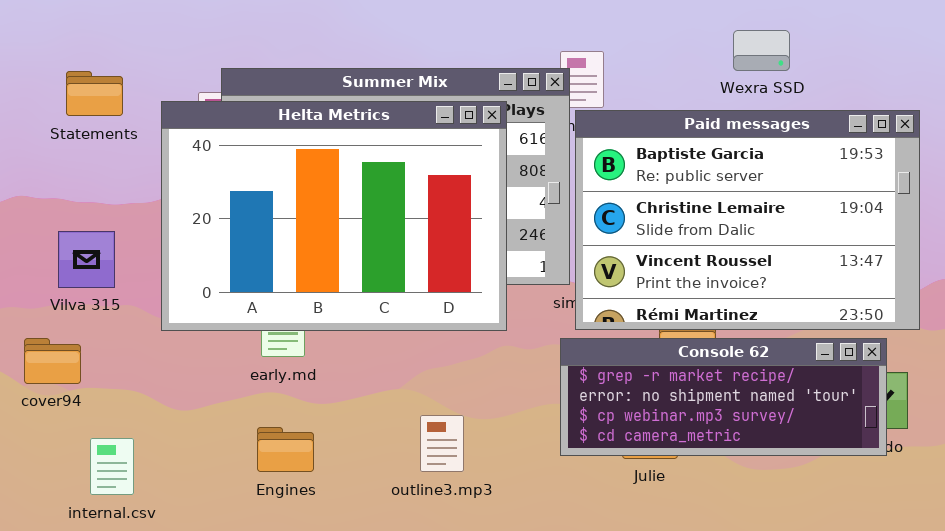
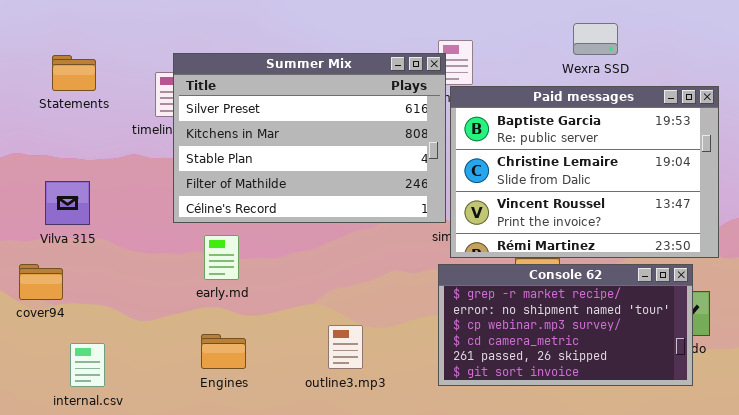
Helta Metrics: [161,101,507,331] -> none, closed
Console 62: [560,338,887,456] -> [438,264,693,386], resized

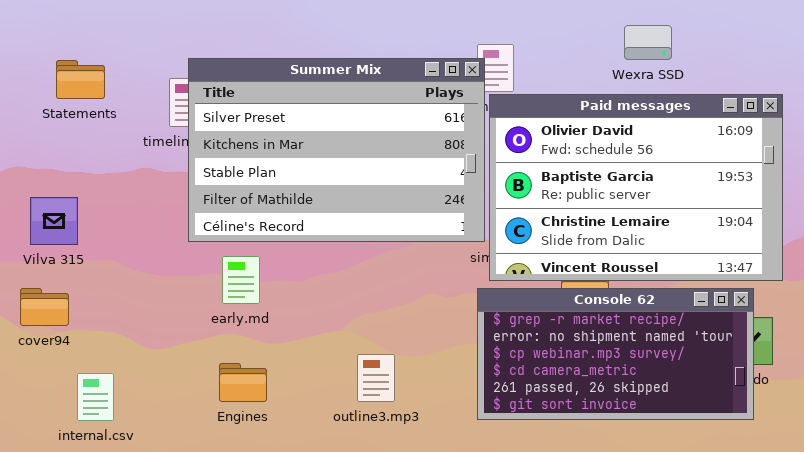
Paid messages: [450,86,719,258] -> [489,94,783,281], scrolled up 1 row
Vilva 315: [45,181,90,225] -> [30,197,78,245], moved

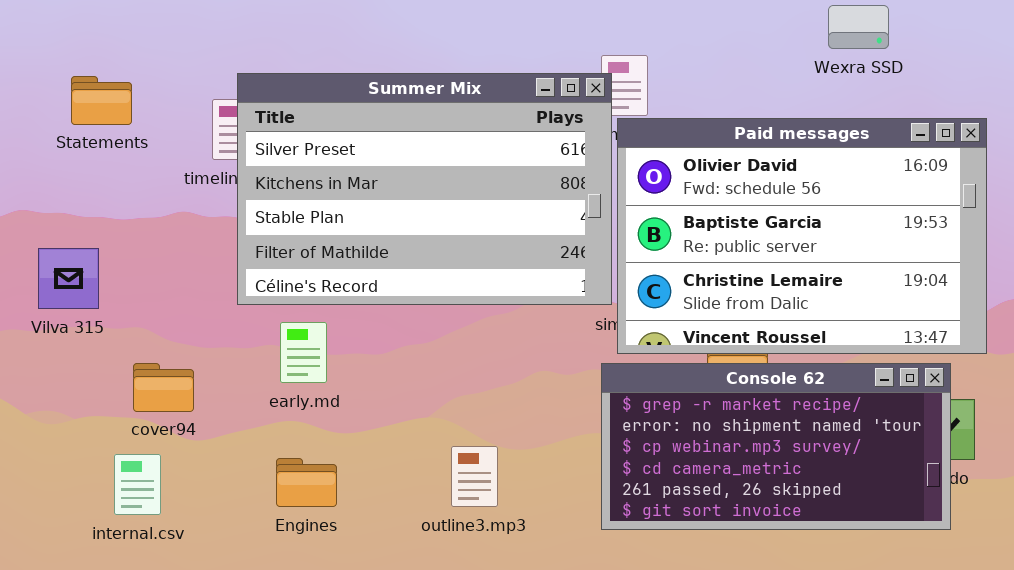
Wexra SSD: [624,25,672,60] -> [828,5,889,49], moved
cover94: [20,288,69,326] -> [133,363,194,412], moved
internal.csv: [77,373,114,421] -> [114,454,161,515], moved

